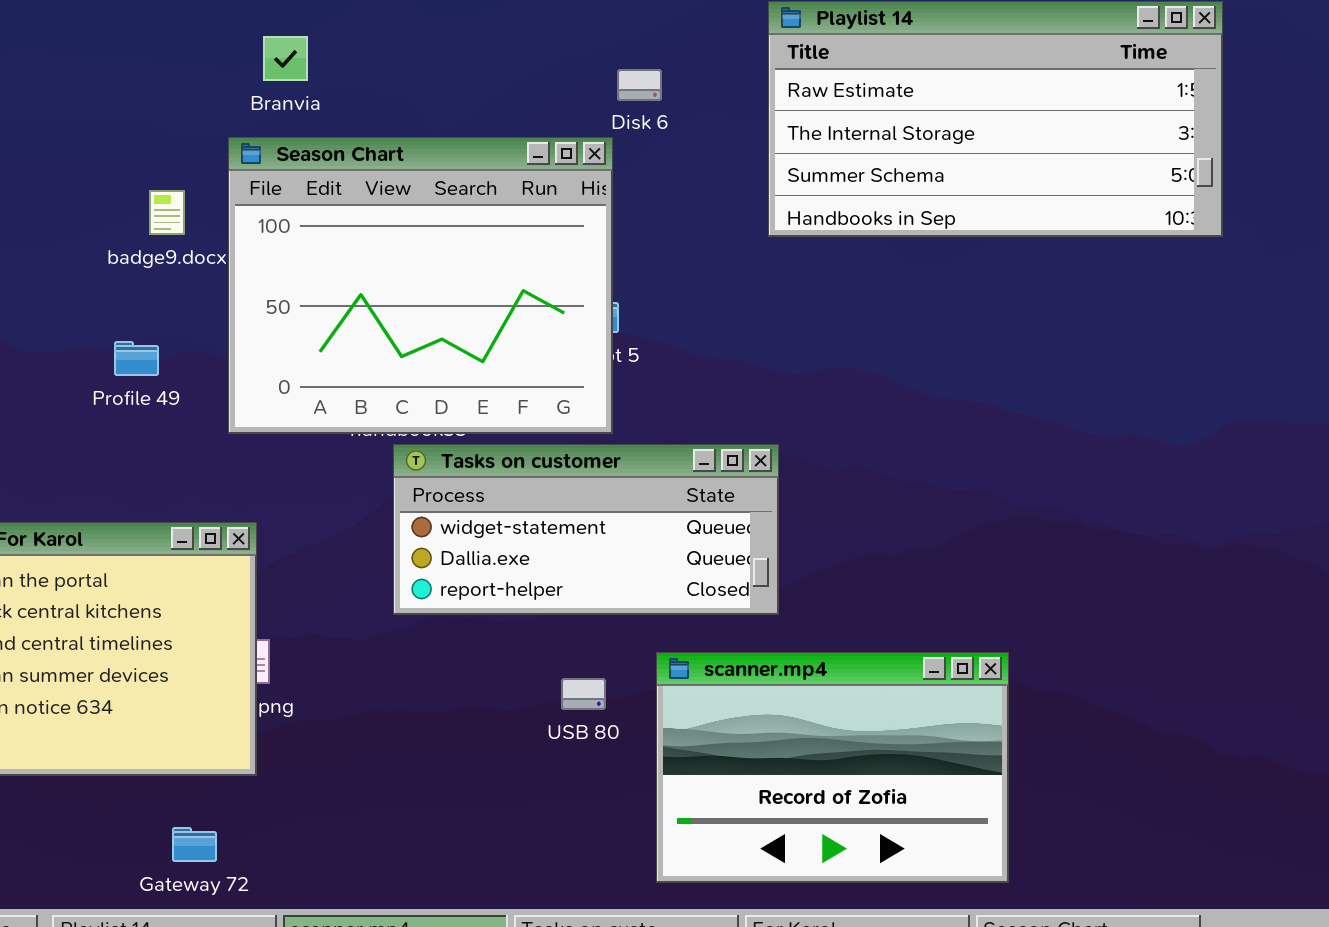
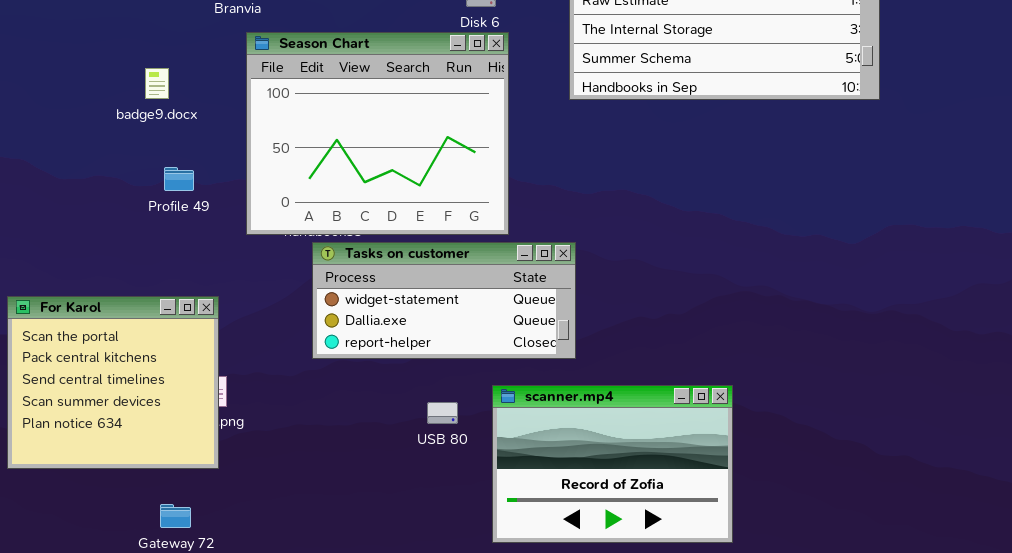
Season Chart: [228,137,613,434] -> [246,32,509,235], moved
Profile 49: [114,341,159,376] -> [164,167,194,191], moved

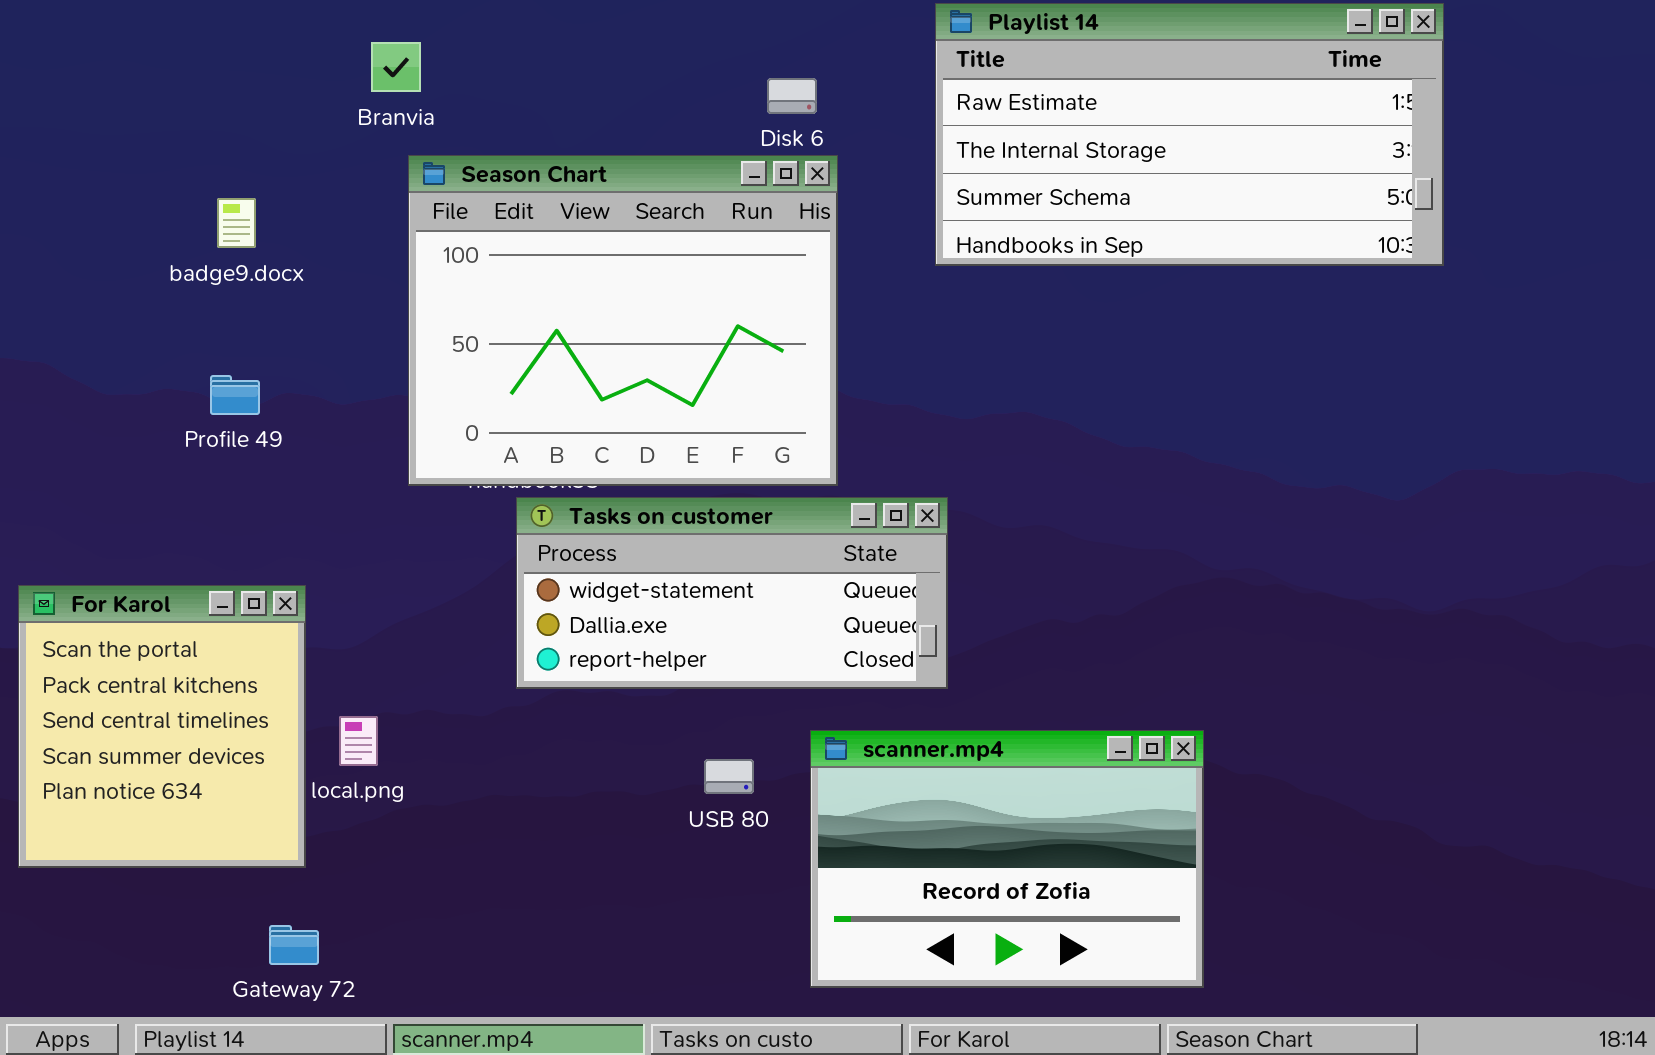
badge9.docx: [145,68,169,99] -> [217,198,256,248], moved
Profile 49: [164,167,194,191] -> [210,375,260,415], moved
For Karol: [7,296,219,469] -> [18,585,306,868], resized

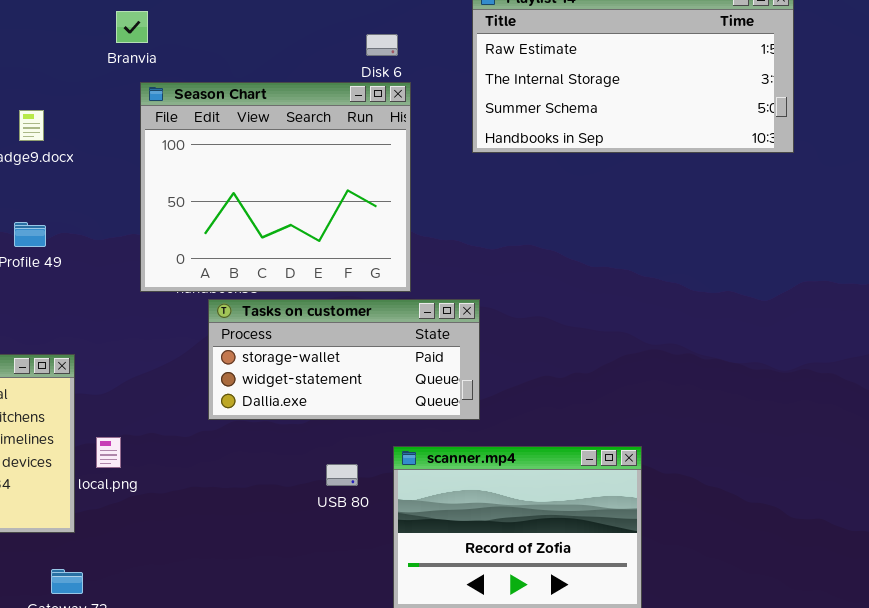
Tasks on customer: [516,497,948,689] -> [208,299,480,420], scrolled up 1 row

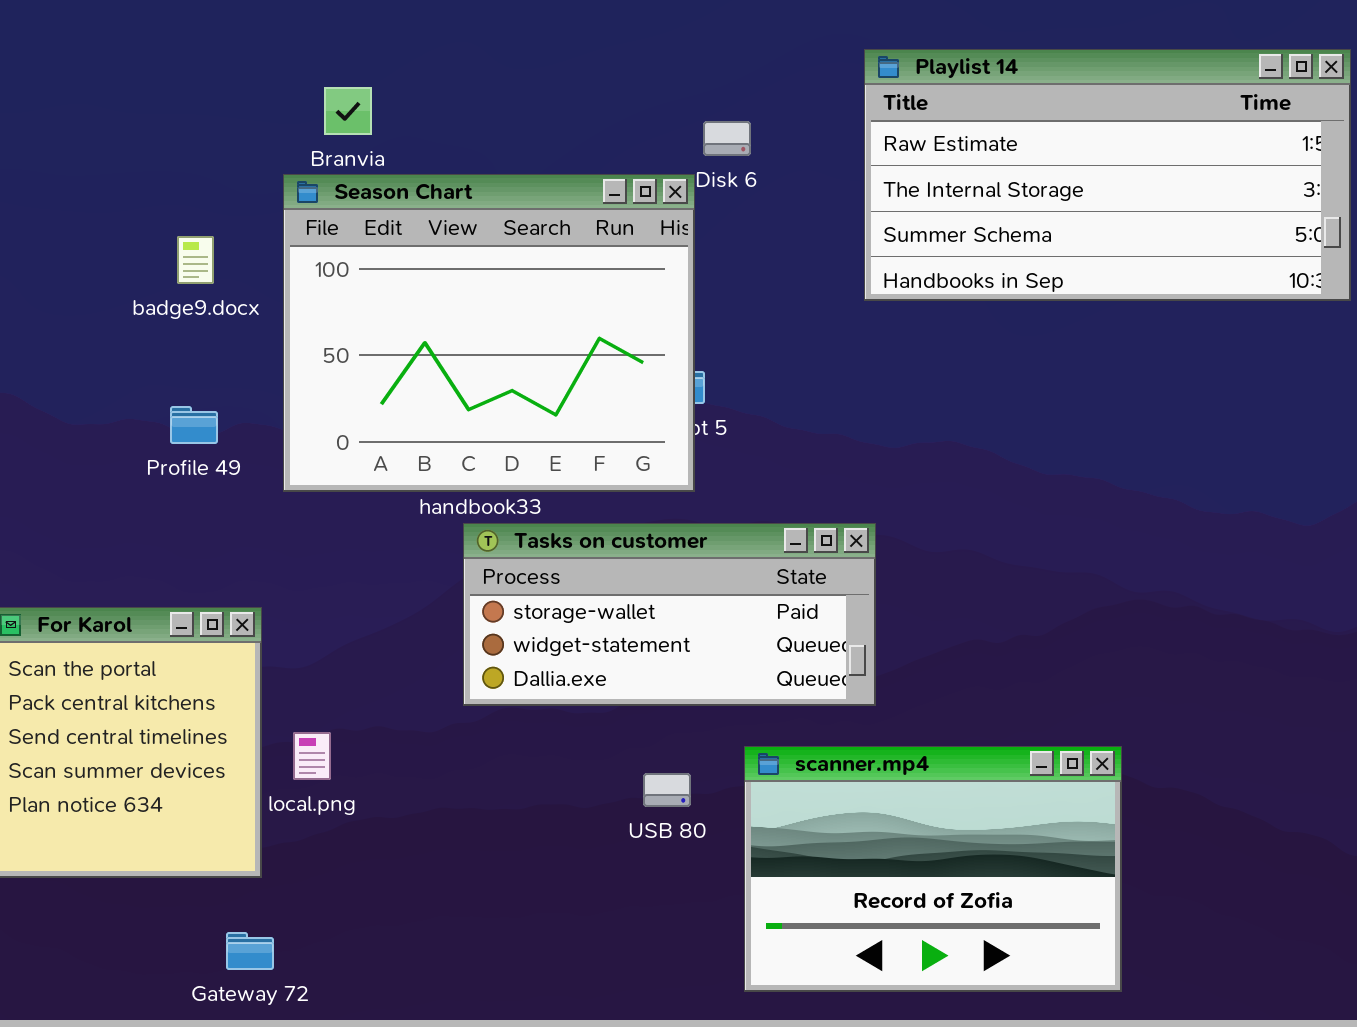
Season Chart: [140,82,411,292] -> [283,174,695,492], moved

